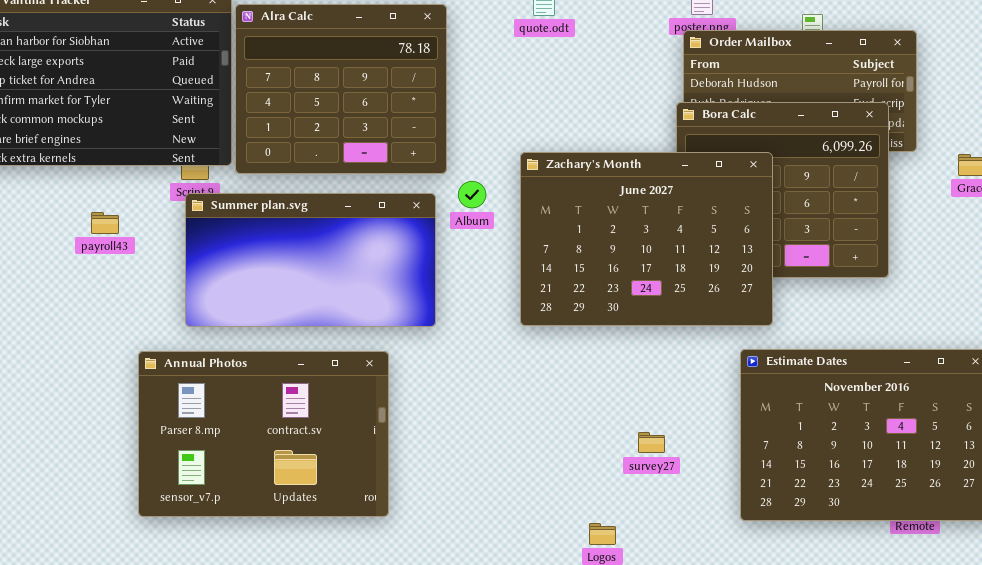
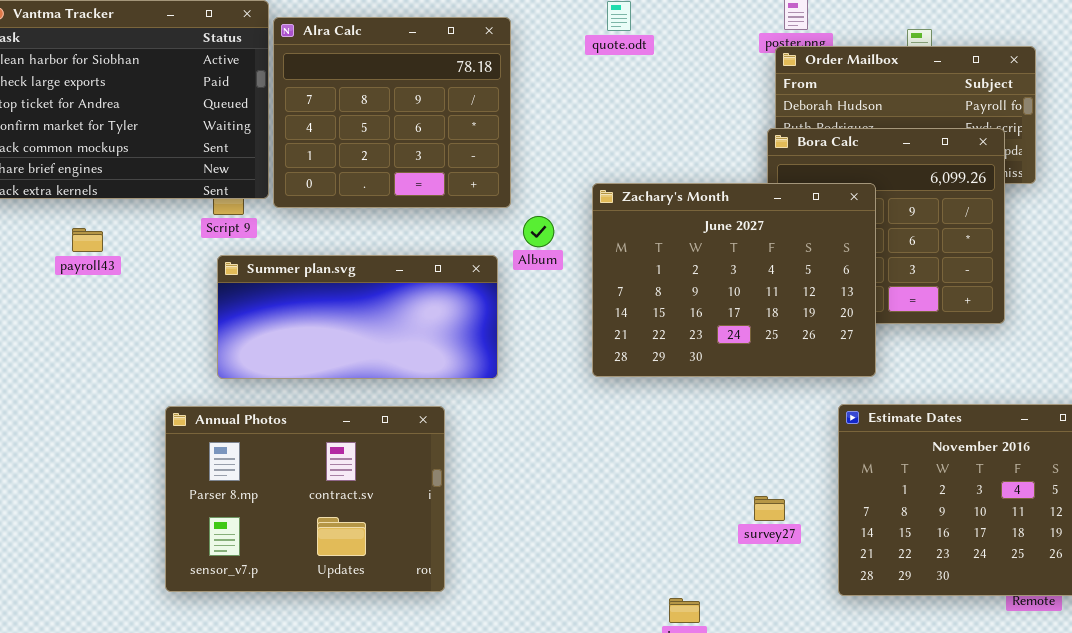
Summer plan.svg: [185,193,436,327] -> [217,255,498,379], resized
payroll43: [91,212,119,234] -> [72,228,103,252], moved
survey27: [638,432,665,453] -> [754,496,785,521], moved

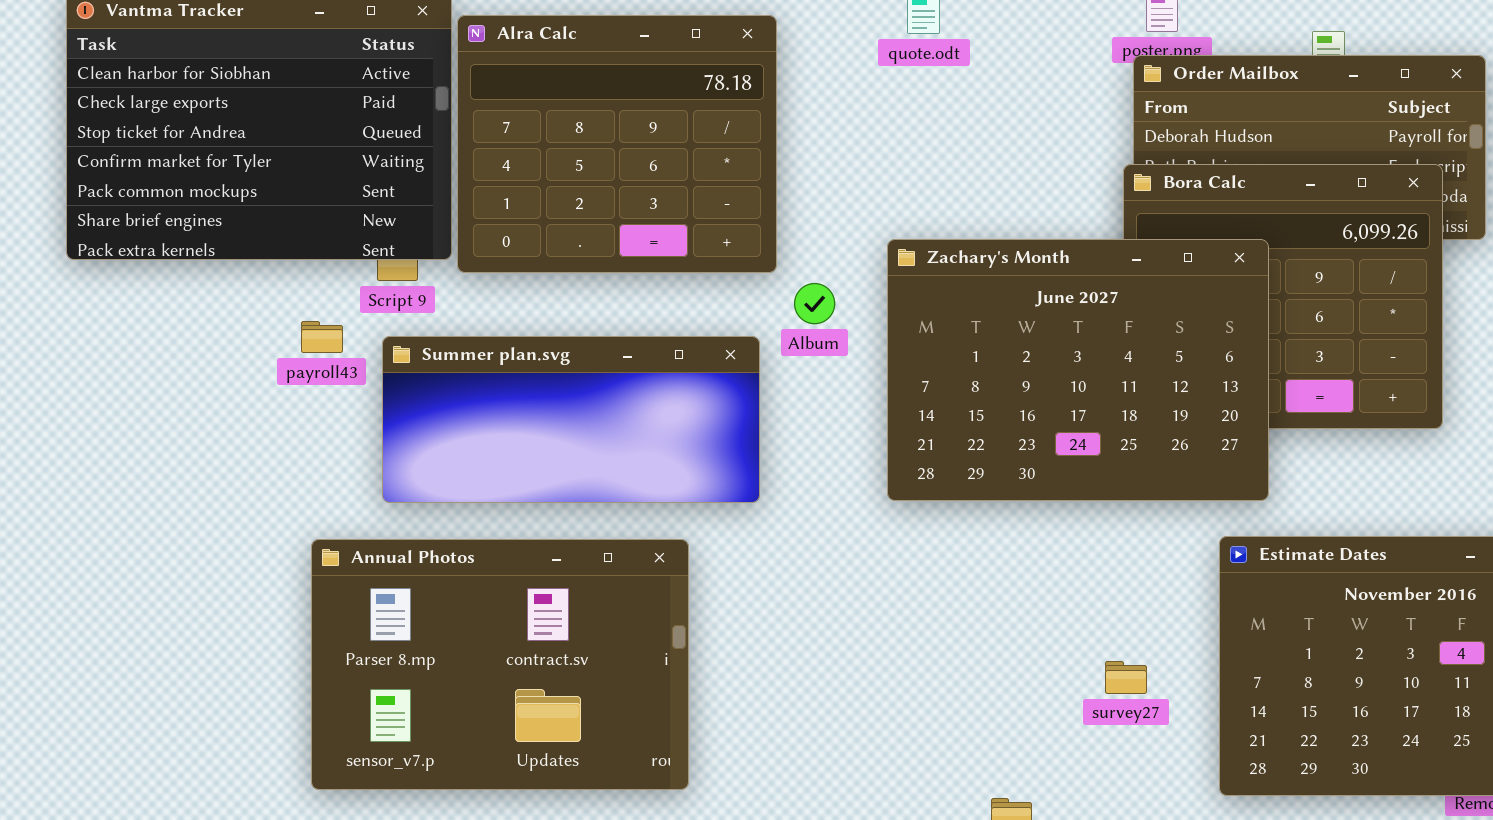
payroll43: [72,228,103,252] -> [301,321,343,353], moved

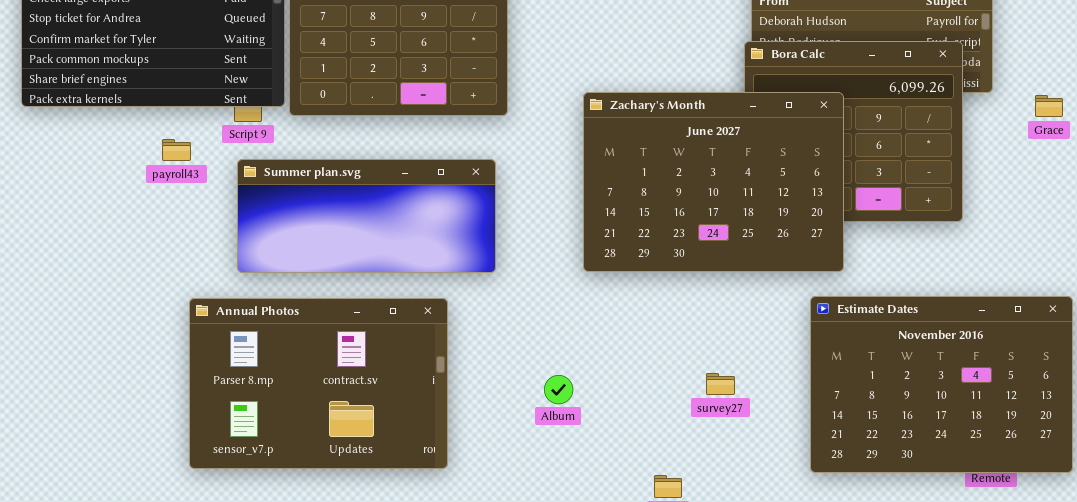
Album: [794,283,835,324] -> [544,375,573,404], moved
payroll43: [301,321,343,353] -> [162,139,191,161], moved
survey27: [1105,661,1147,694] -> [706,373,735,395], moved

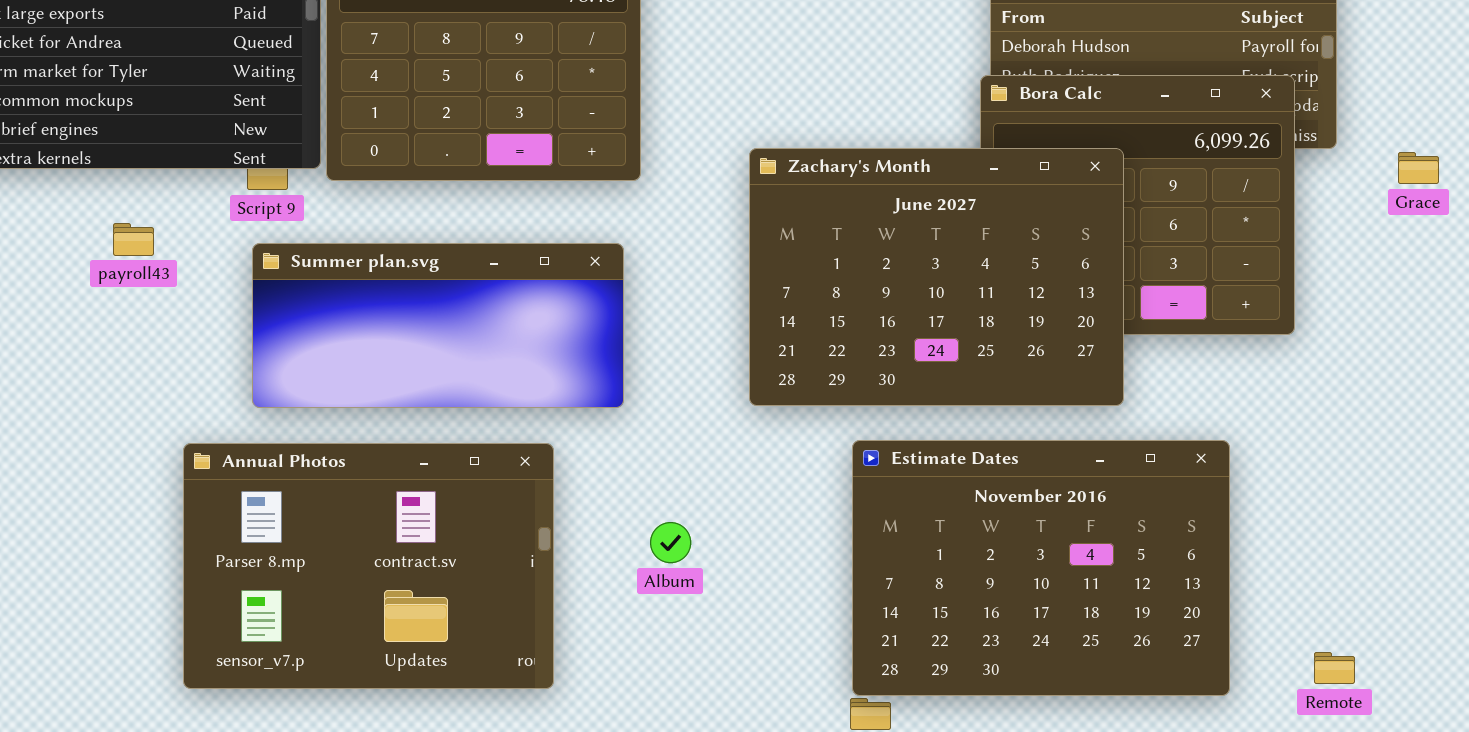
payroll43: [162,139,191,161] -> [113,223,154,256], moved
Estimate Dates: [810,296,1073,473] -> [852,440,1230,696], moved
Album: [544,375,573,404] -> [650,522,691,563], moved

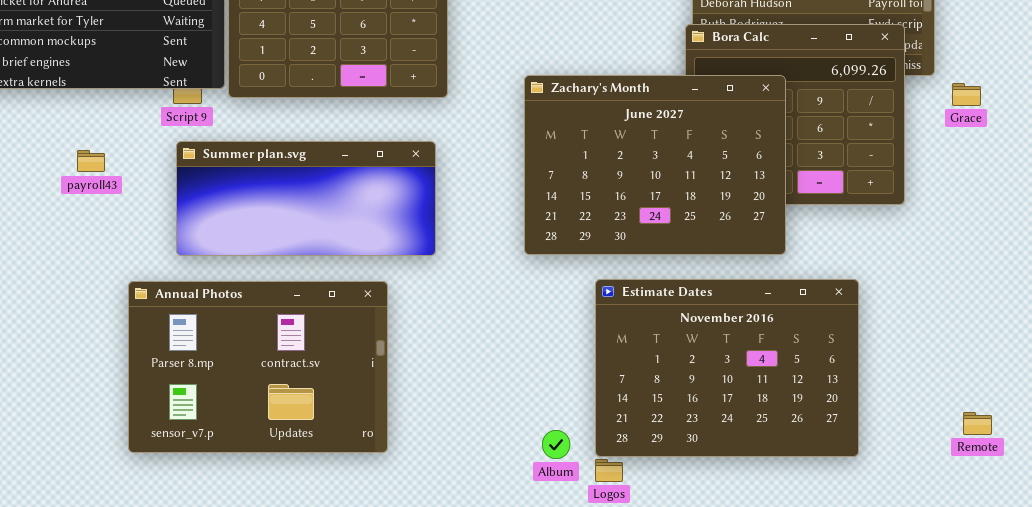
Grace: [1398,152,1439,184] -> [952,83,981,106], moved
payroll43: [113,223,154,256] -> [77,150,105,172], moved
Album: [650,522,691,563] -> [542,430,570,459], moved
Remote: [1314,652,1355,684] -> [963,412,992,435], moved

